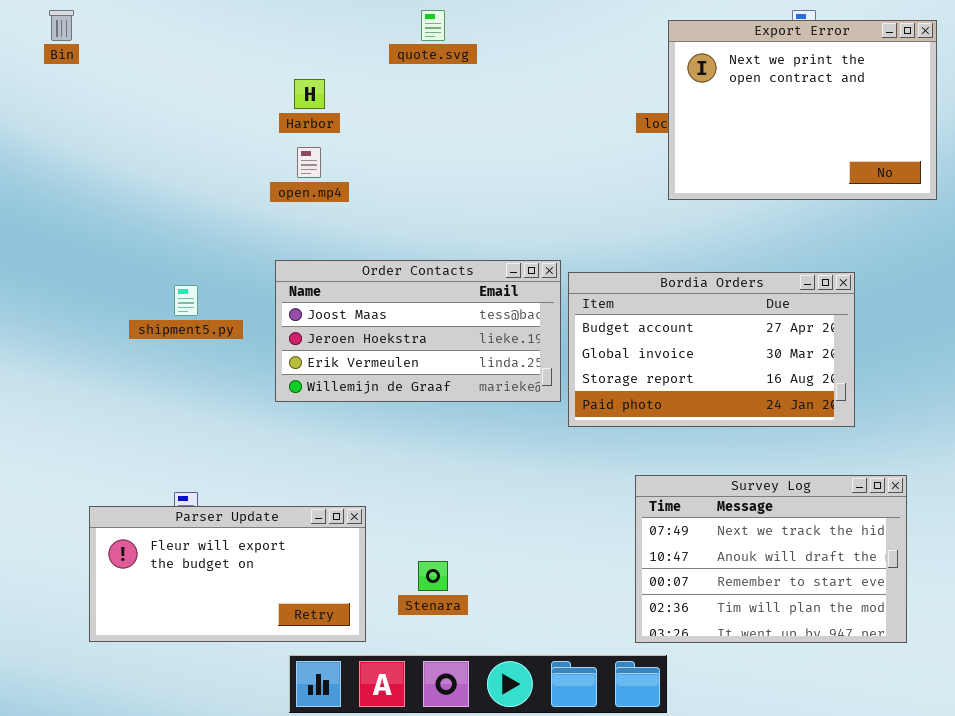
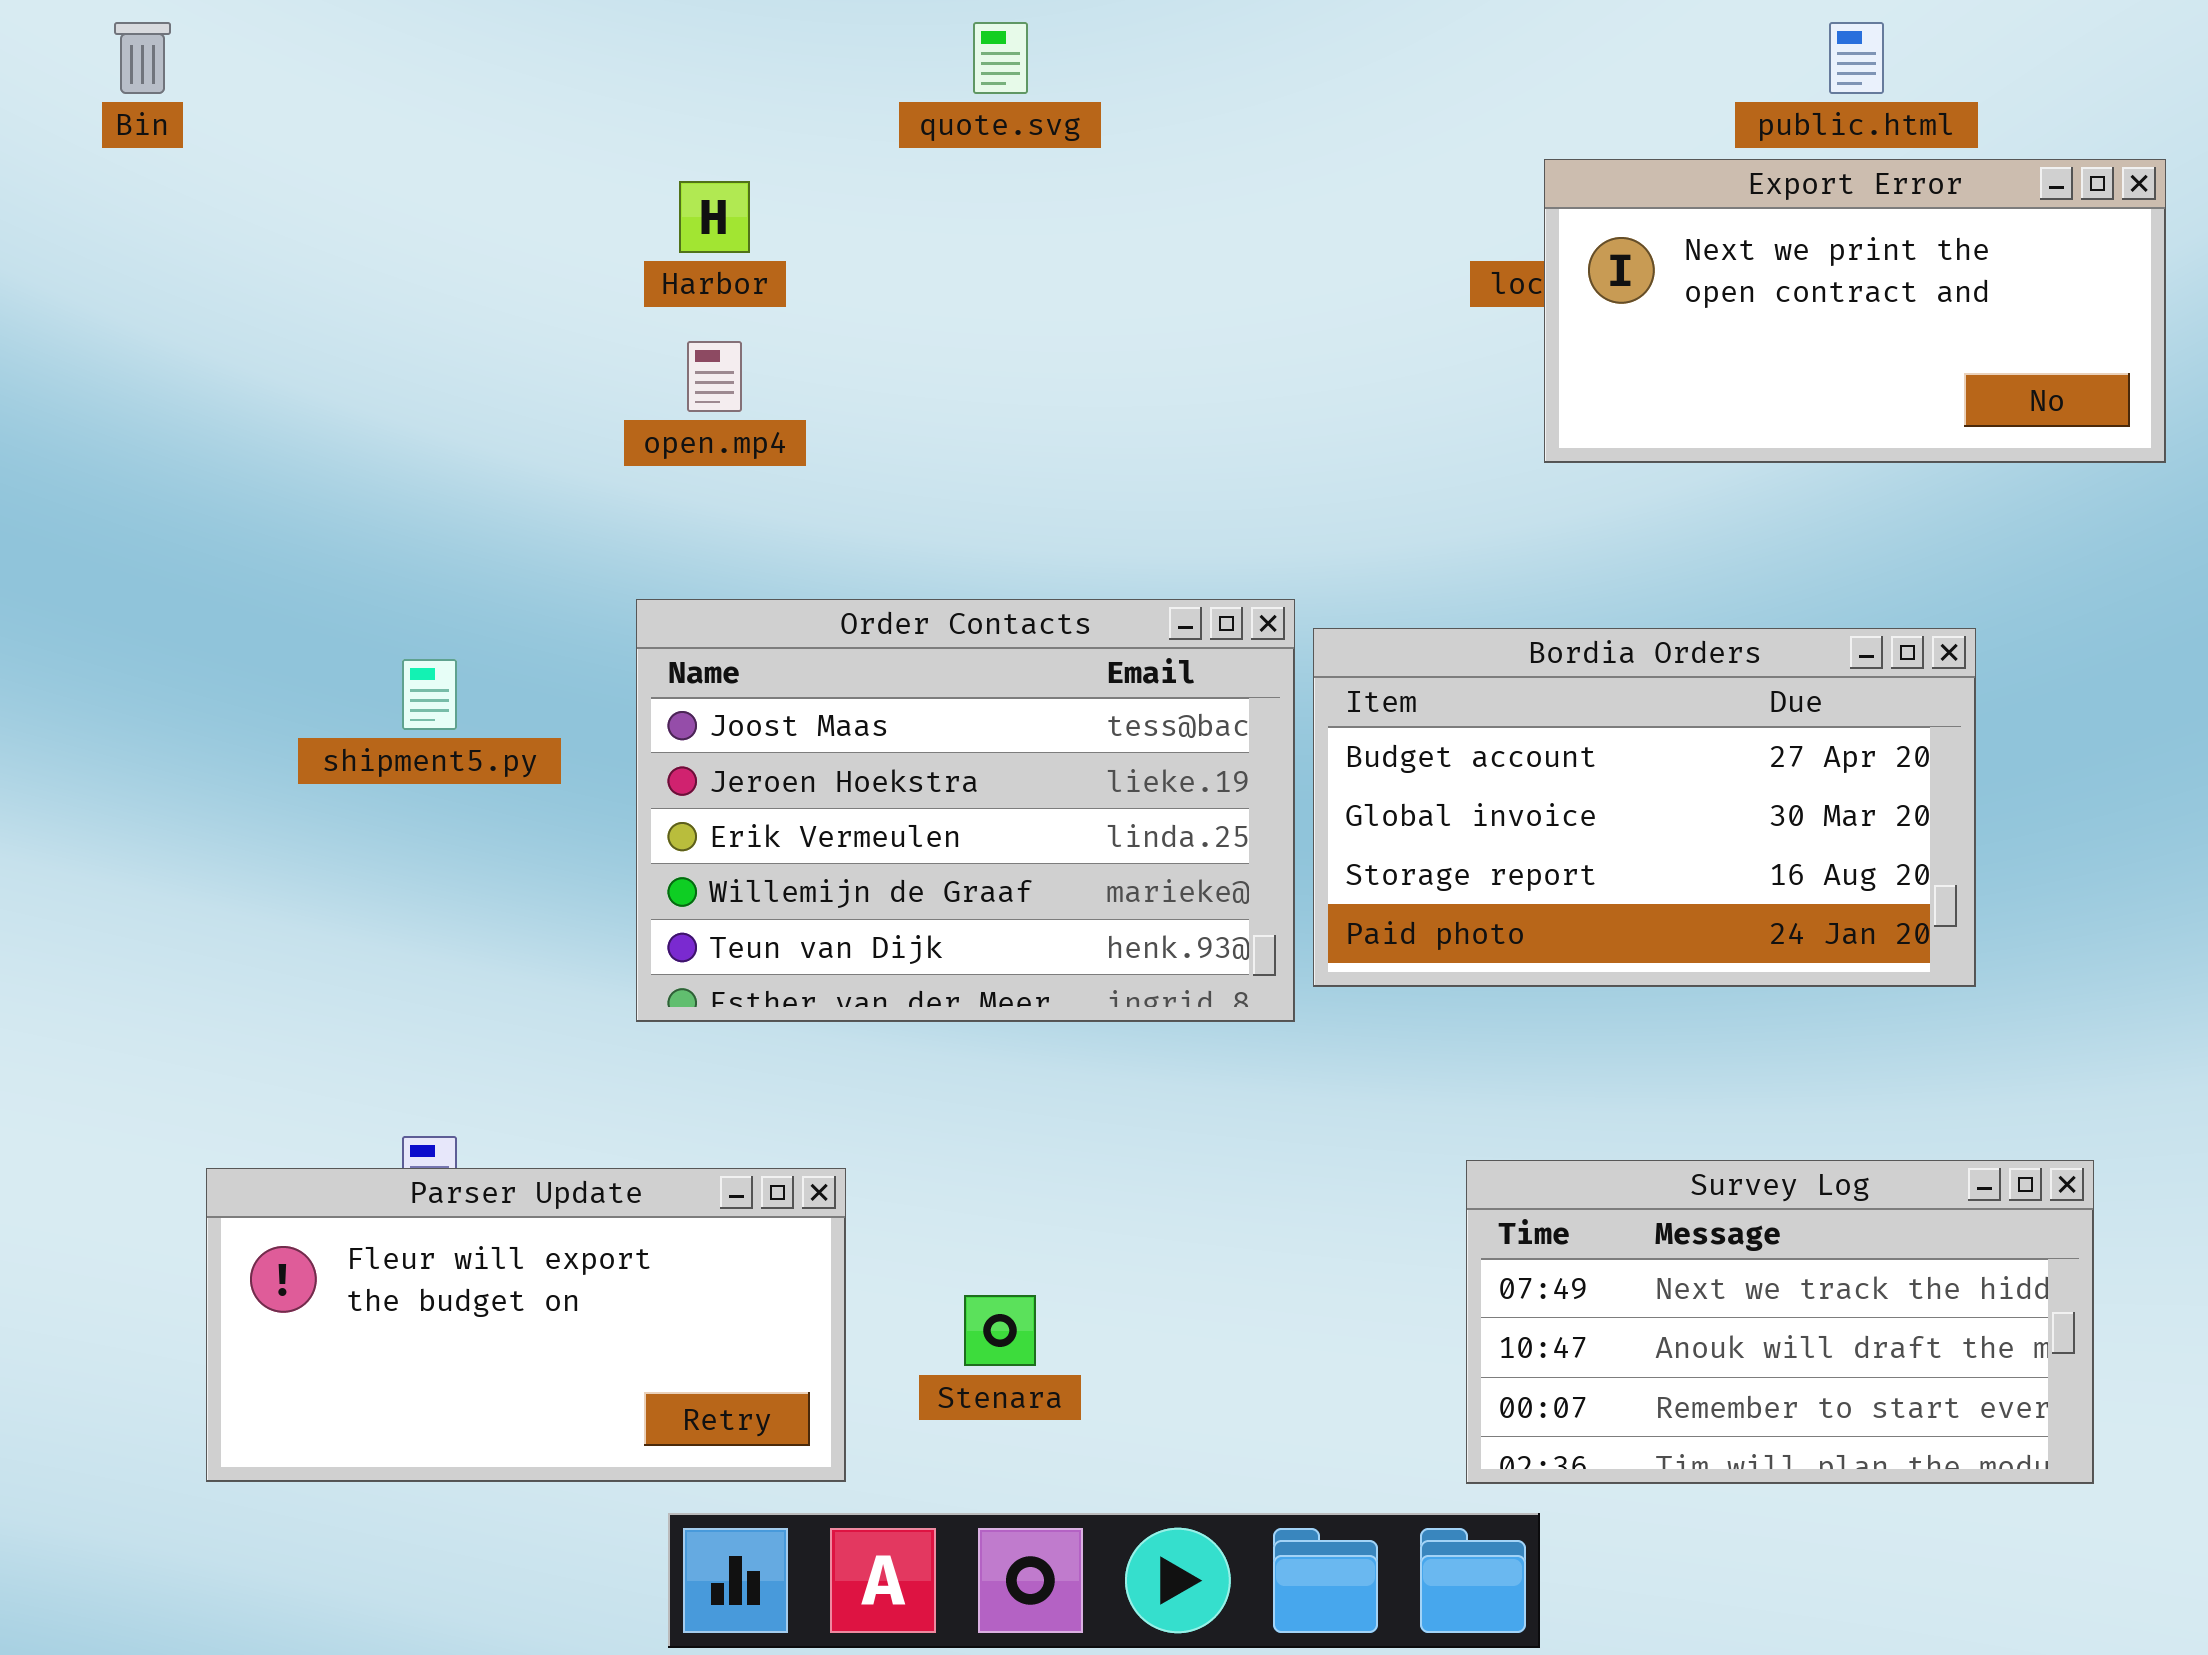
Export Error: [668,20,937,200] -> [1544,159,2166,463], resized
Order Contacts: [275,260,561,402] -> [636,599,1295,1022], resized
Survey Log: [635,475,907,643] -> [1466,1160,2094,1484], resized

